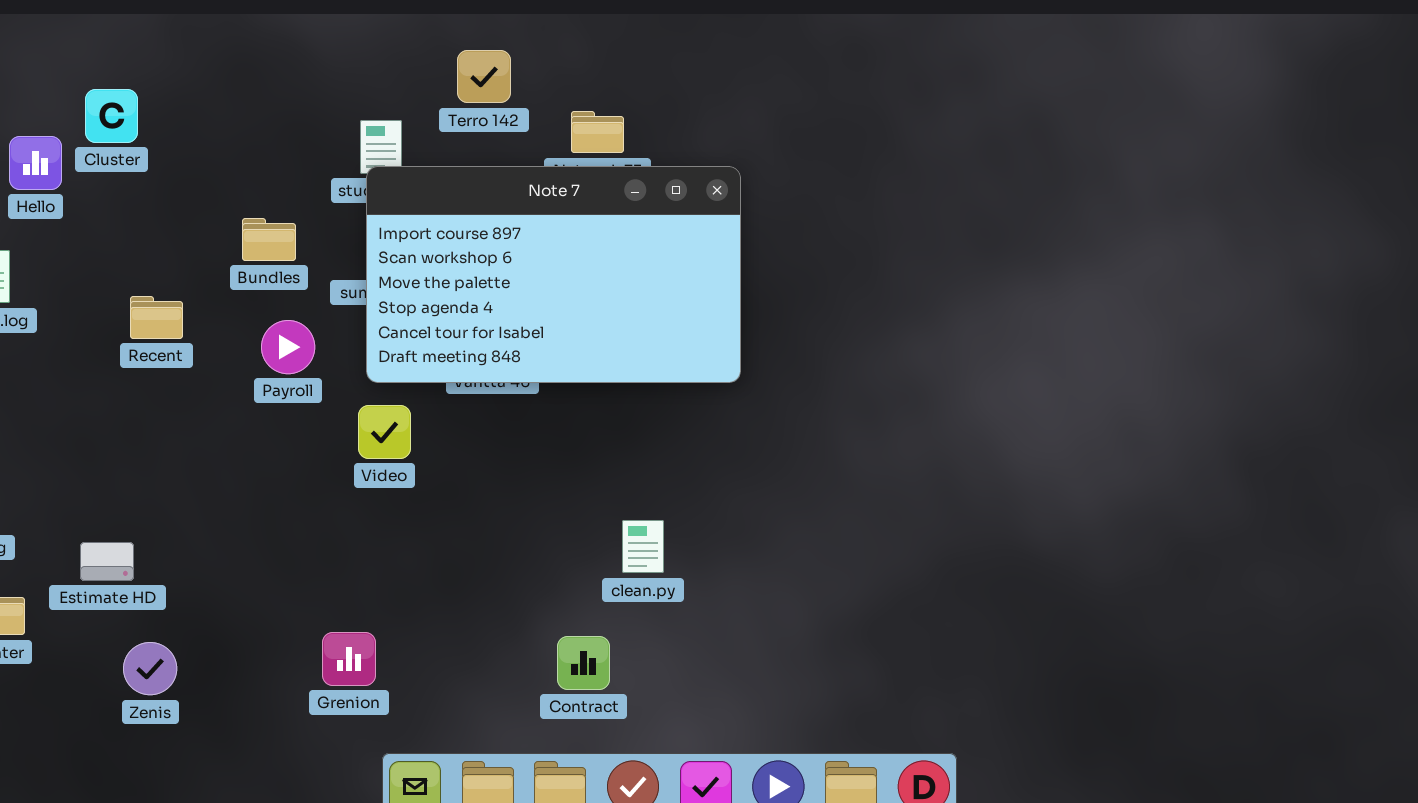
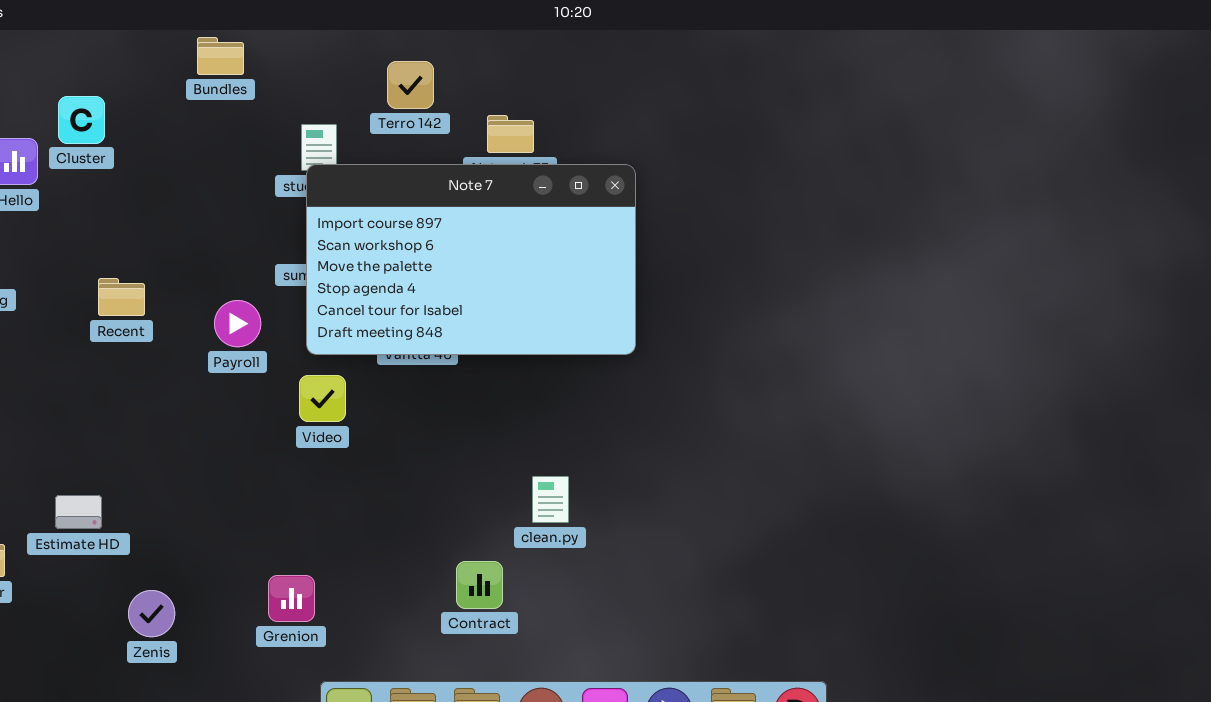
Bundles: [242,218,296,261] -> [197,37,244,75], moved
Contract: [557,636,610,690] -> [456,561,503,609], moved
Zenis: [123,642,177,695] -> [128,590,175,637], moved

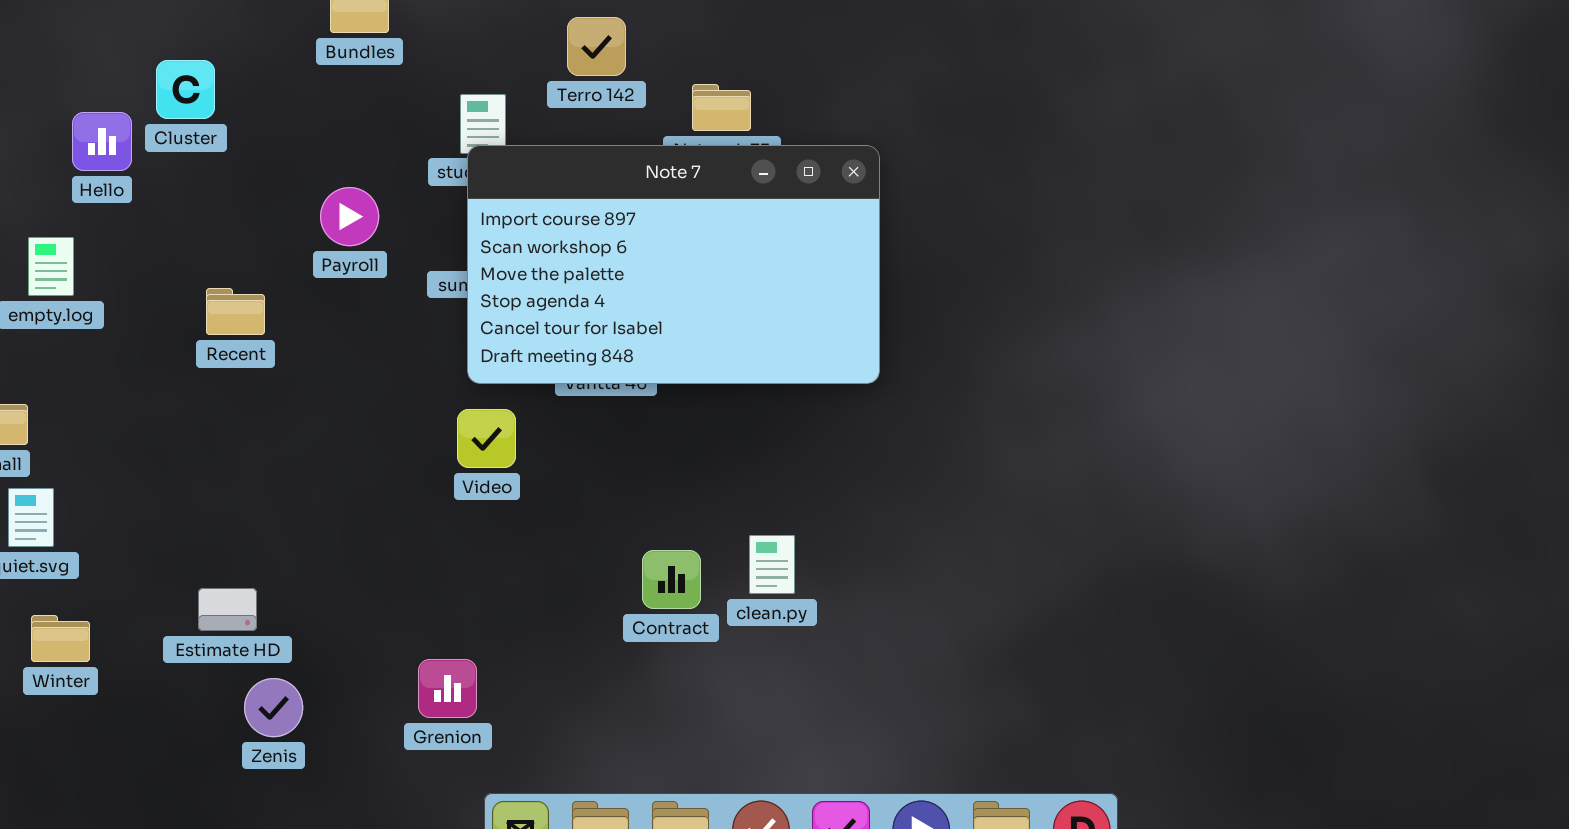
Payroll: [214,300,261,347] -> [320,187,379,246], moved
Estimate HD: [55,495,102,529] -> [198,588,257,631], moved
Contract: [456,561,503,609] -> [642,550,701,609], moved

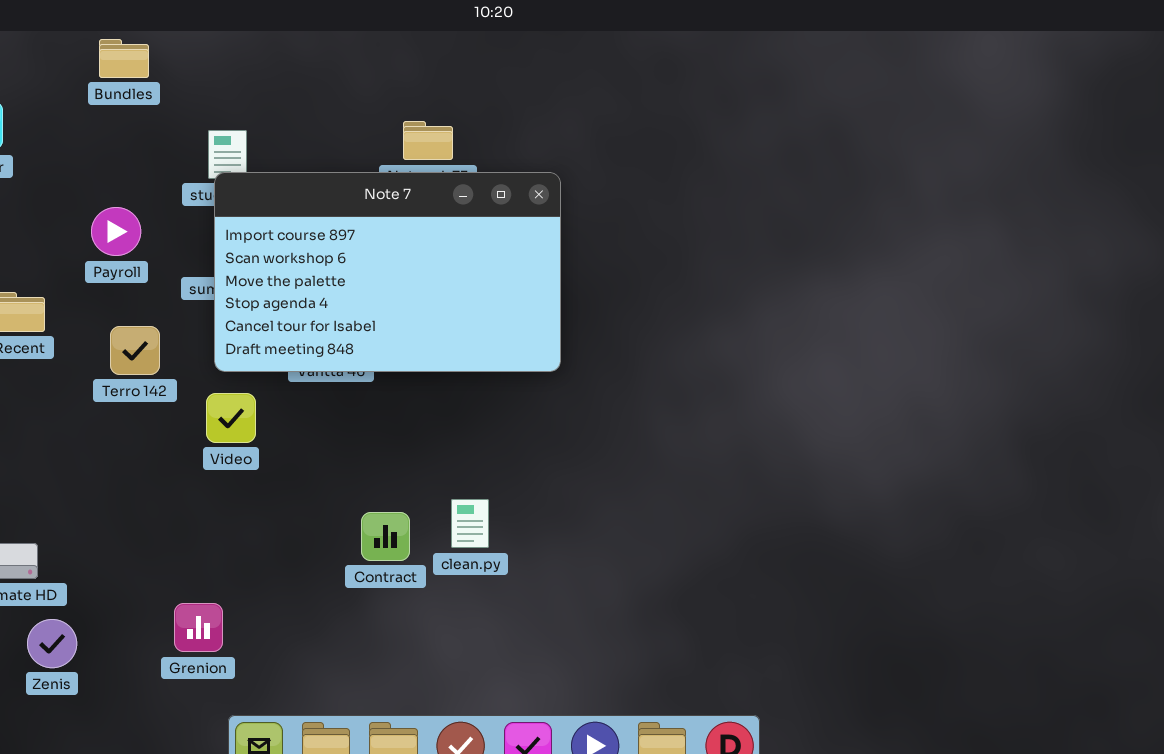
Terro 142: [567,17,626,76] -> [110,326,160,375], moved

